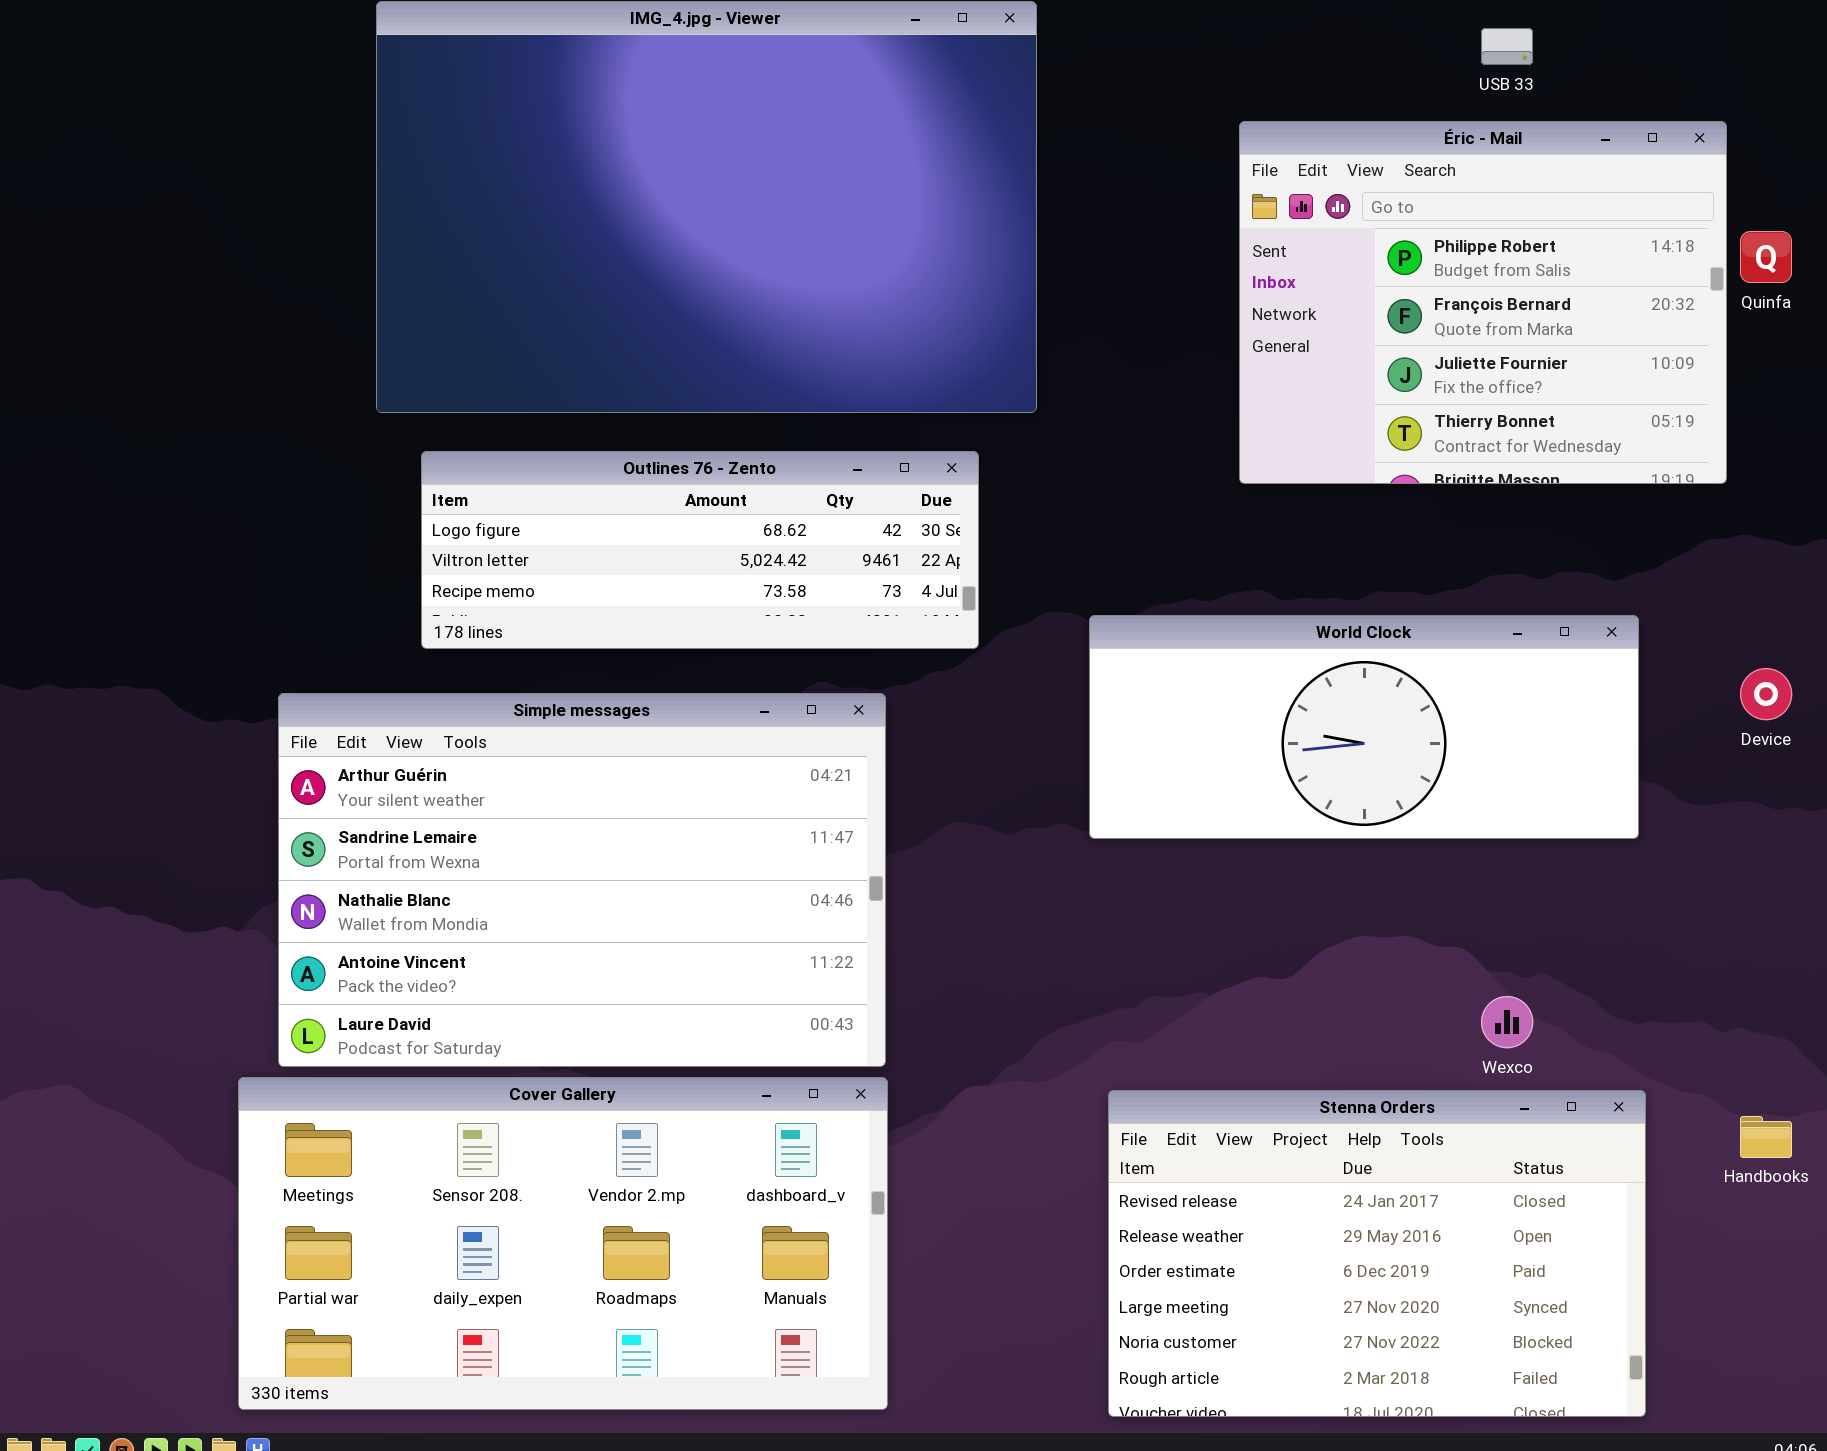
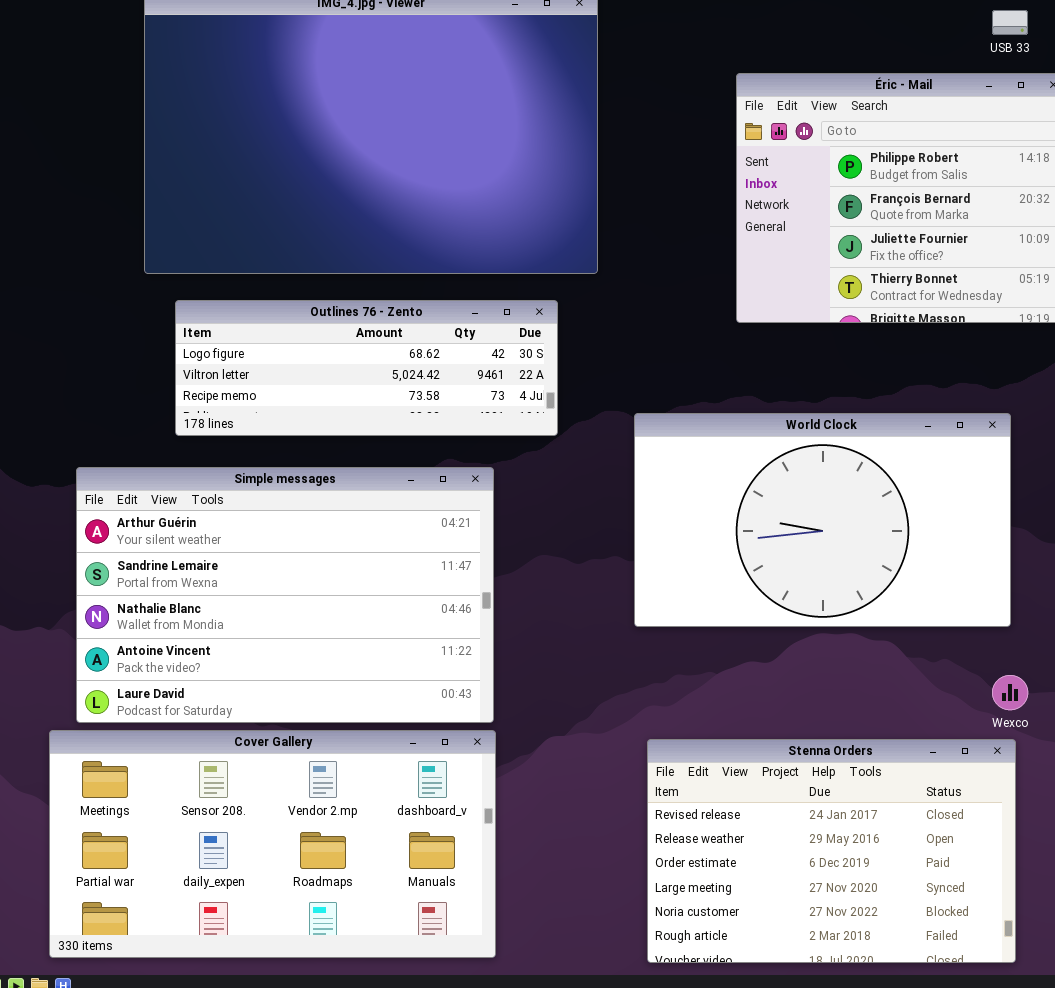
USB 33: [1481,28,1533,65] -> [992,10,1028,35], moved
World Clock: [1089,615,1639,839] -> [634,413,1011,627], resized
Wexco: [1481,996,1533,1048] -> [992,675,1028,710], moved

